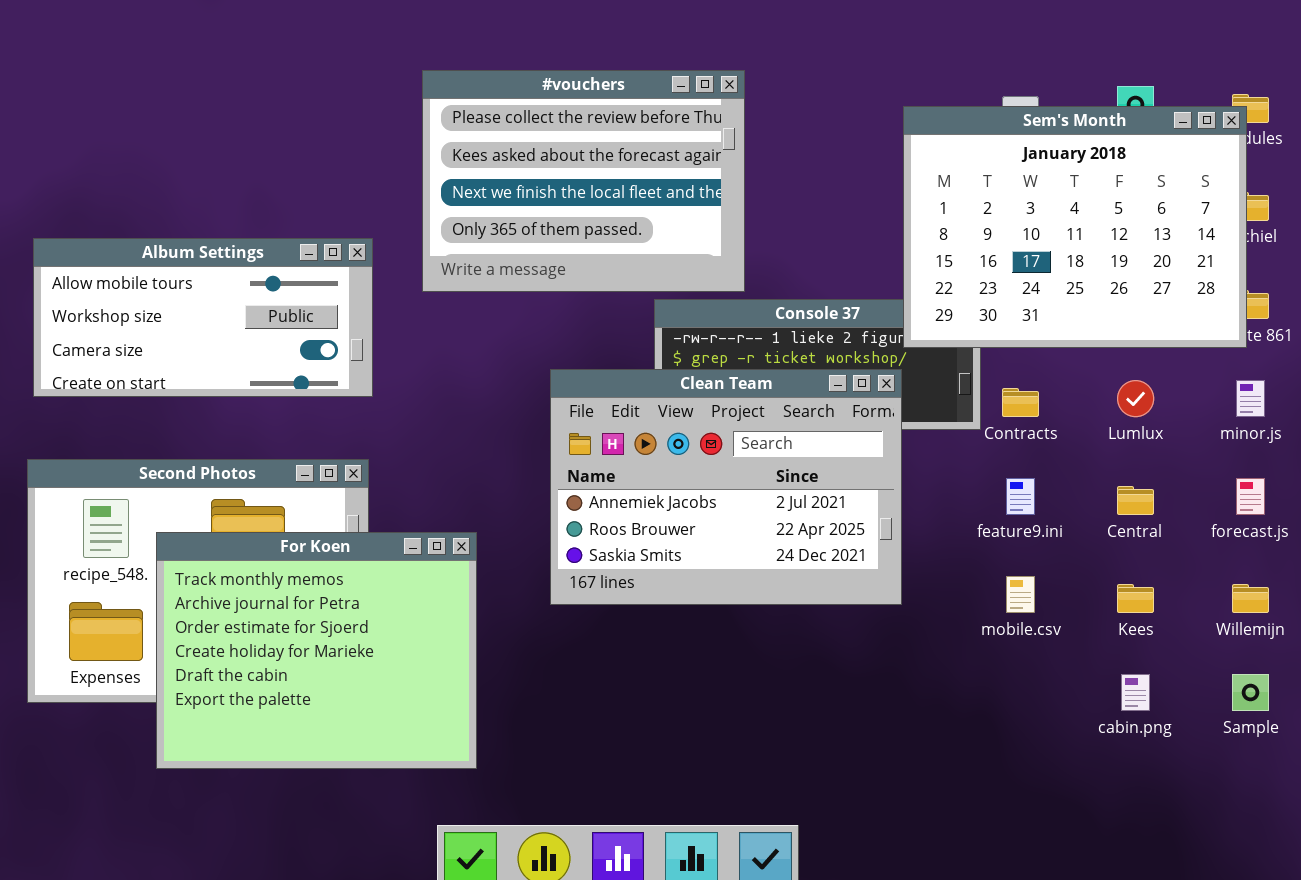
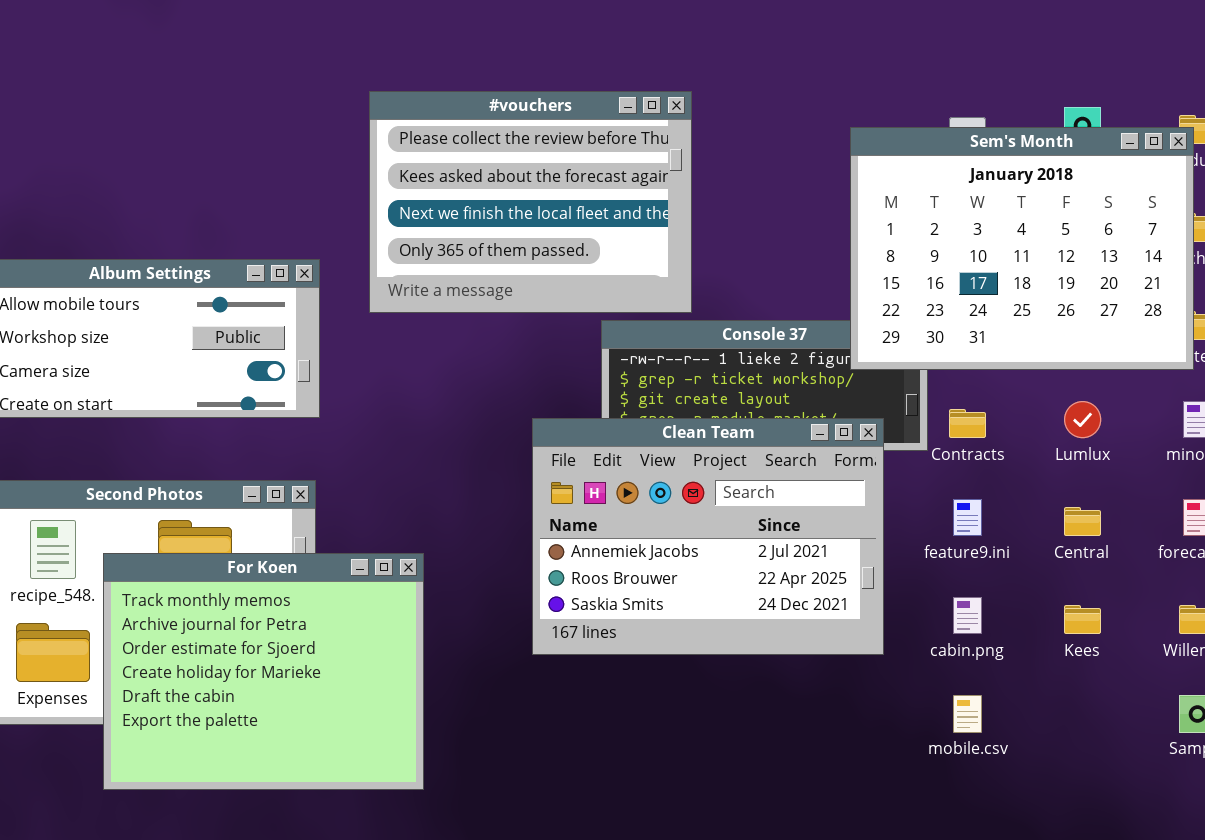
Clean Team: [550,369,902,605] -> [532,418,884,655], moved
mobile.csv: [1006,576,1035,613] -> [953,695,982,733], moved
cabin.png: [1121,674,1150,711] -> [953,597,982,634], moved

